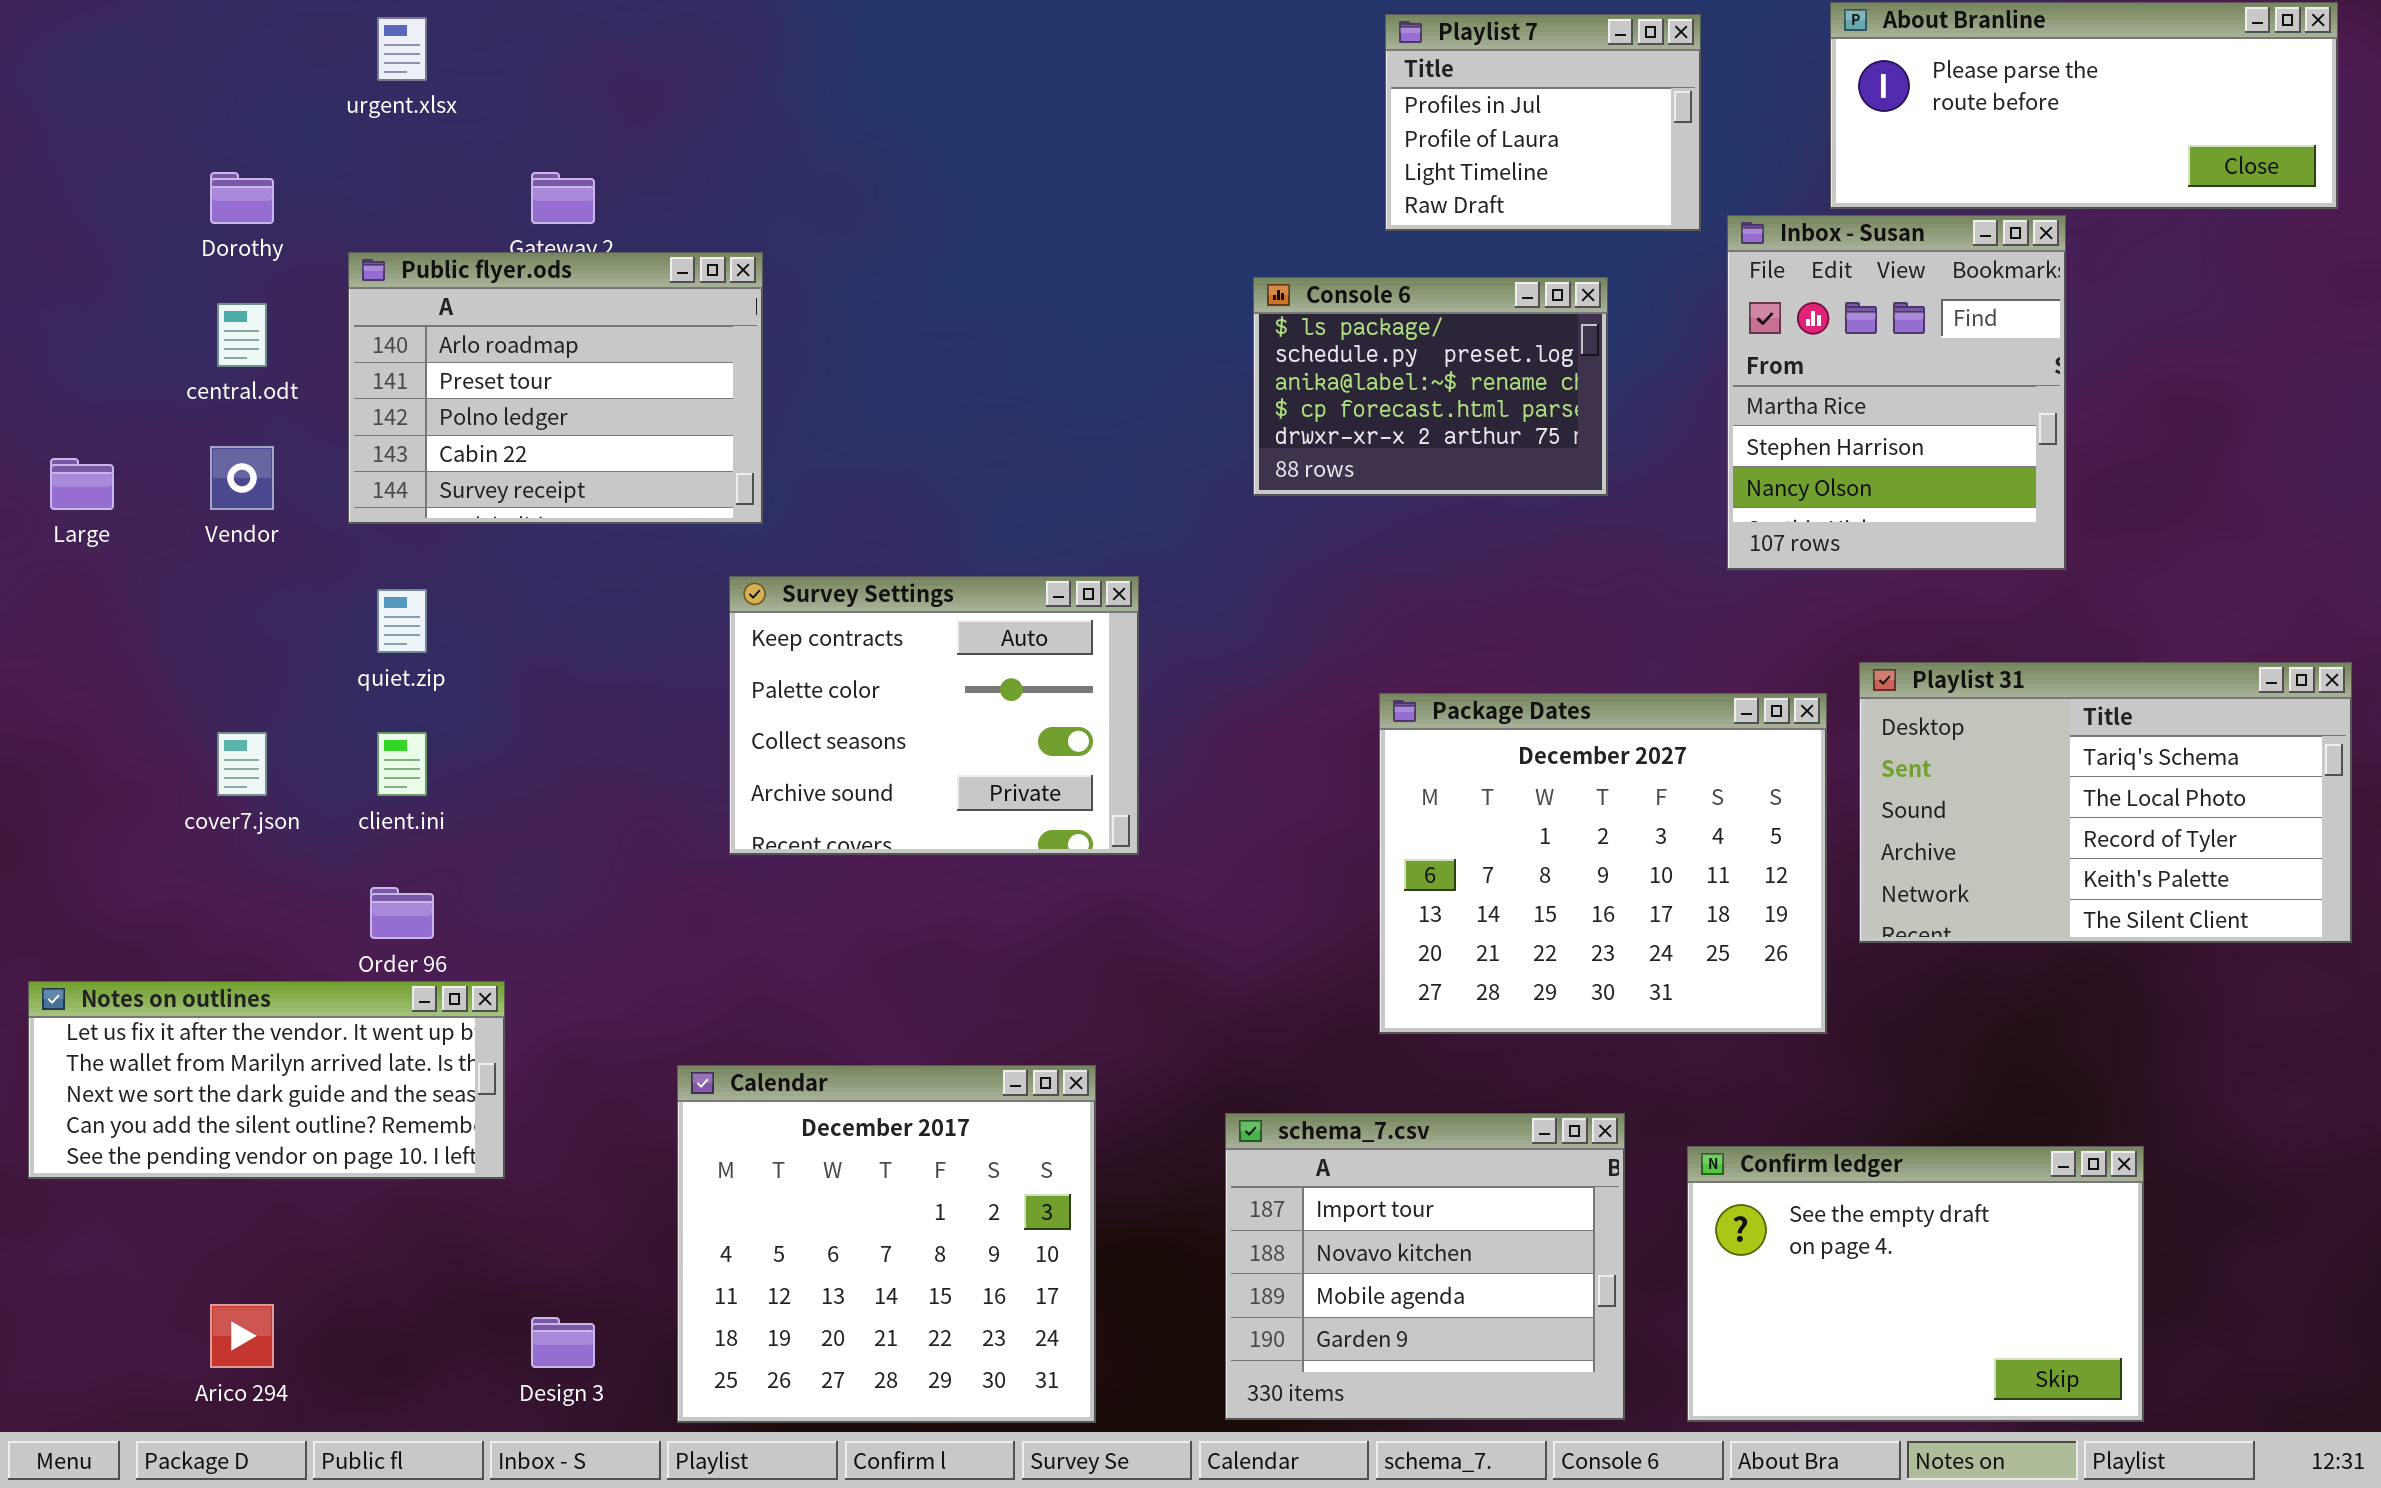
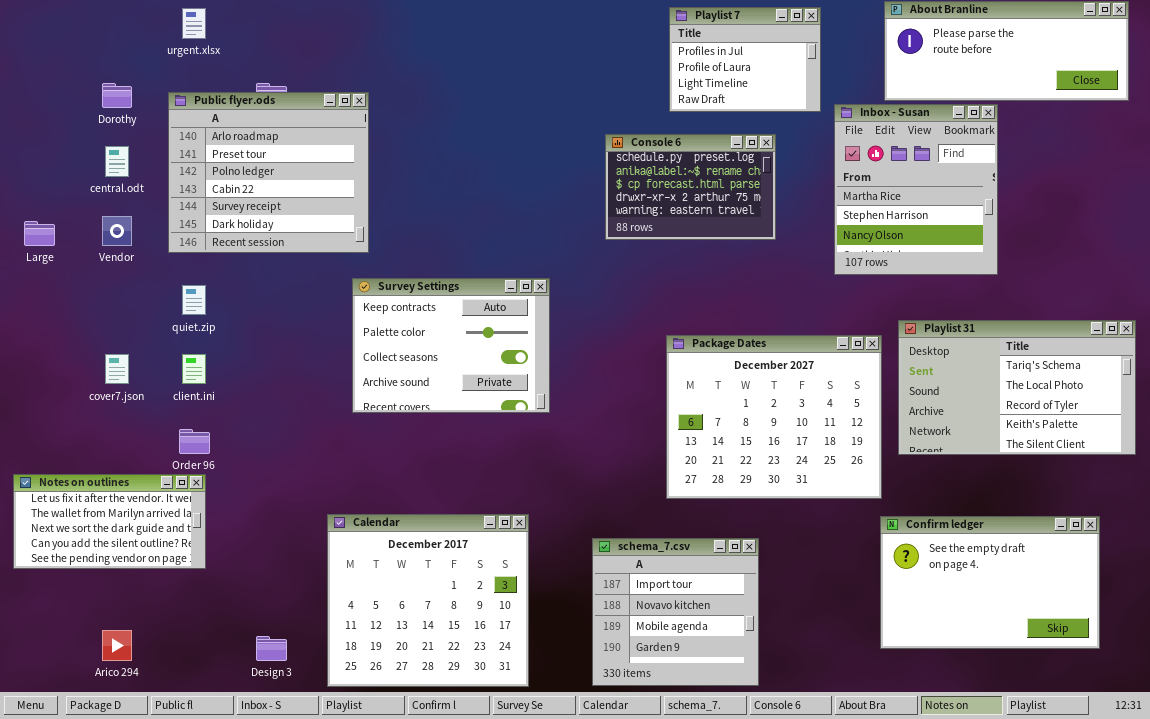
Public flyer.ods: [348,252,763,524] -> [168,92,369,253], resized
Console 6: [1253,277,1608,496] -> [605,134,776,240], scrolled down 1 row
Notes on outlines: [28,981,505,1179] -> [13,474,206,569], resized
schema_7.csv: [1225,1113,1625,1420] -> [592,538,759,686], resized
Confirm ledger: [1687,1146,2144,1422] -> [880,516,1100,649], moved

